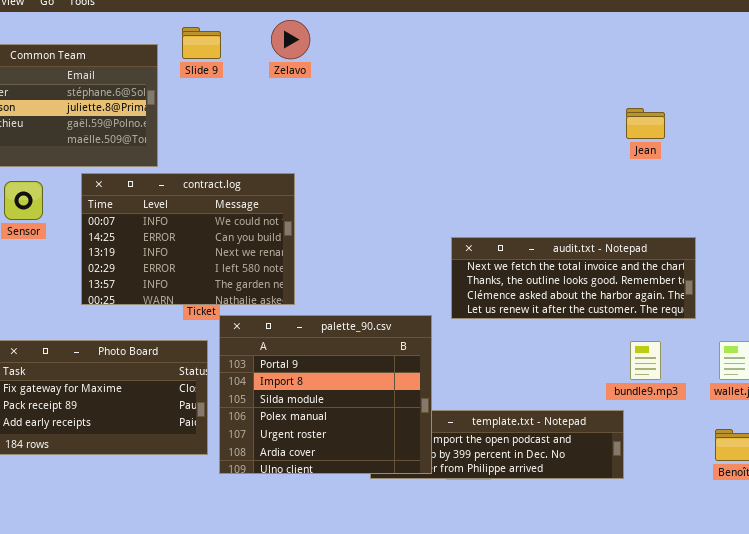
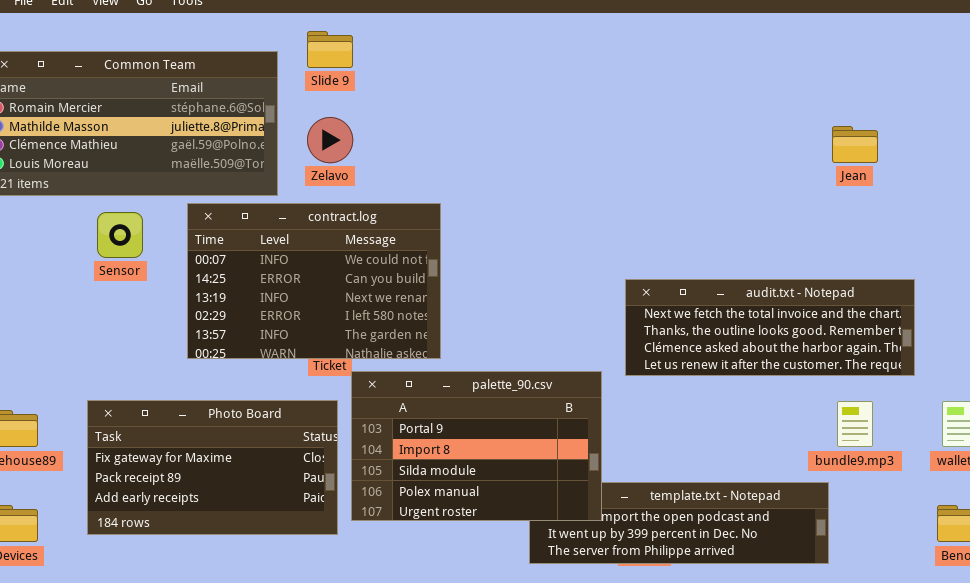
Zelavo: [271,20,310,59] -> [307,117,353,163], moved
palette_90.csv: [219,315,432,474] -> [351,371,602,521], resized

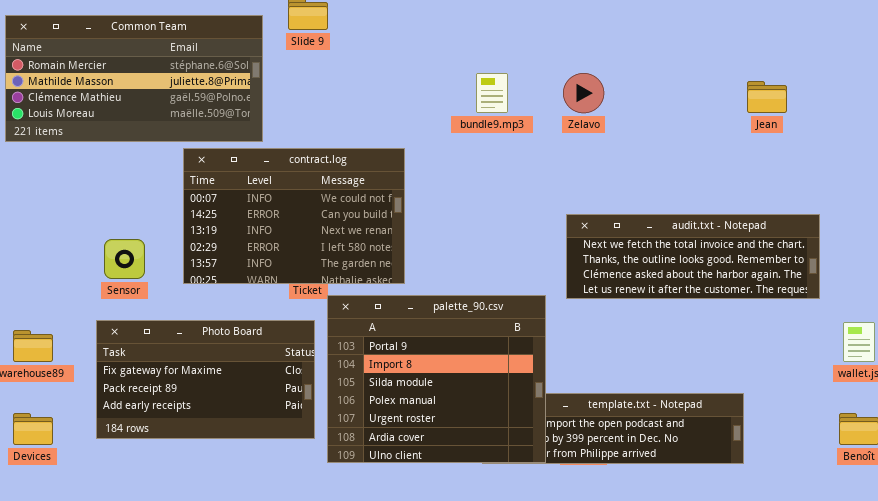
Zelavo: [307,117,353,163] -> [563,73,604,113], moved
Sensor: [97,212,143,258] -> [104,239,145,279], moved
palette_90.csv: [351,371,602,521] -> [327,295,546,463], resized
bundle9.mp3: [837,401,873,447] -> [476,73,508,113], moved

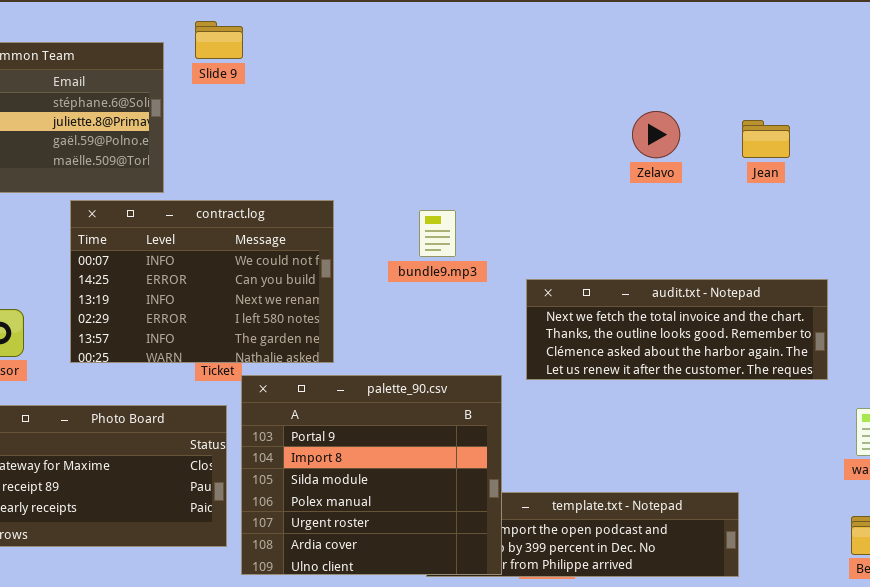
bundle9.mp3: [476,73,508,113] -> [419,210,456,257], moved
Zelavo: [563,73,604,113] -> [632,111,680,158], moved

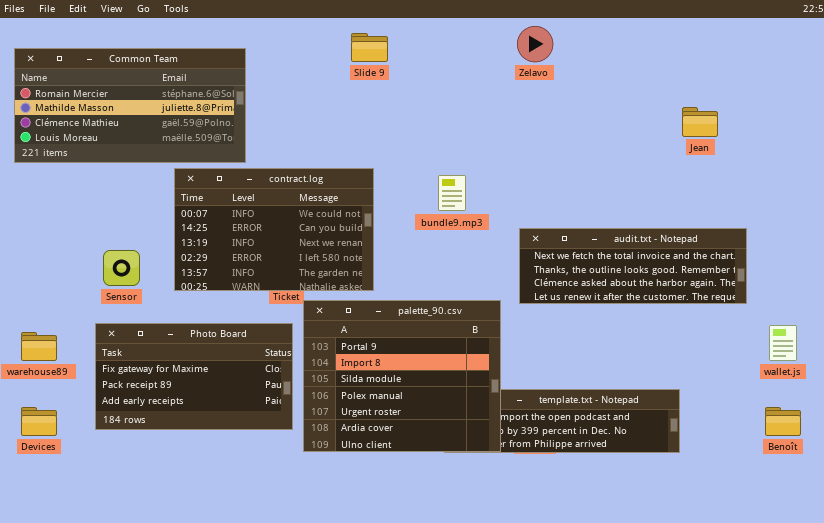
Slide 9: [195,21,243,59] -> [351,33,388,62], moved
Zelavo: [632,111,680,158] -> [517,26,553,62], moved

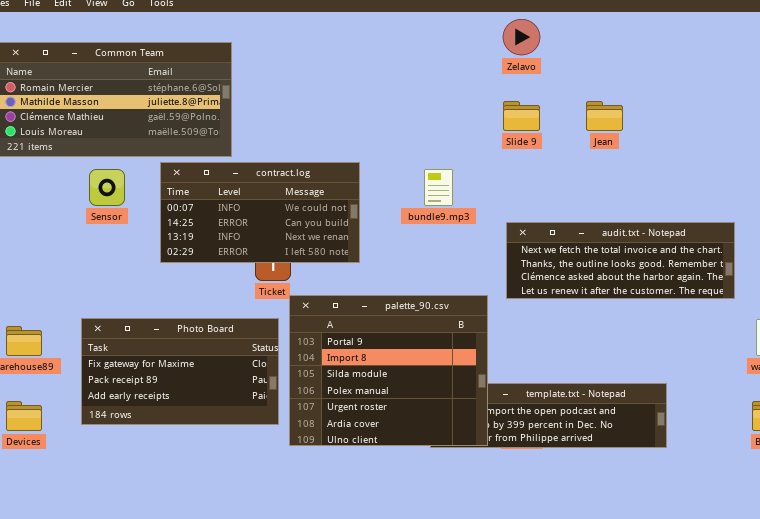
Slide 9: [351,33,388,62] -> [503,101,540,131], moved
Jean: [682,107,718,137] -> [586,101,623,131], moved
contract.log: [174,168,374,291] -> [160,162,360,263], resized
Sensor: [103,250,140,286] -> [89,169,125,206], moved

